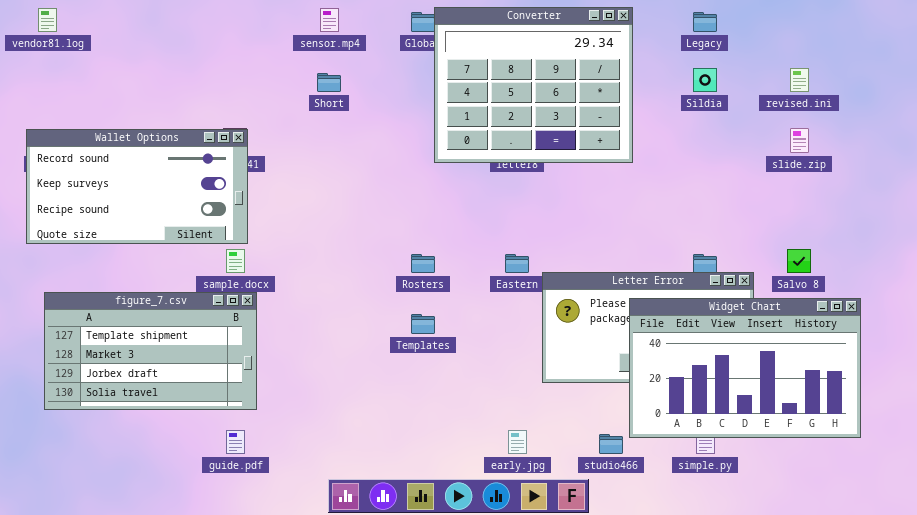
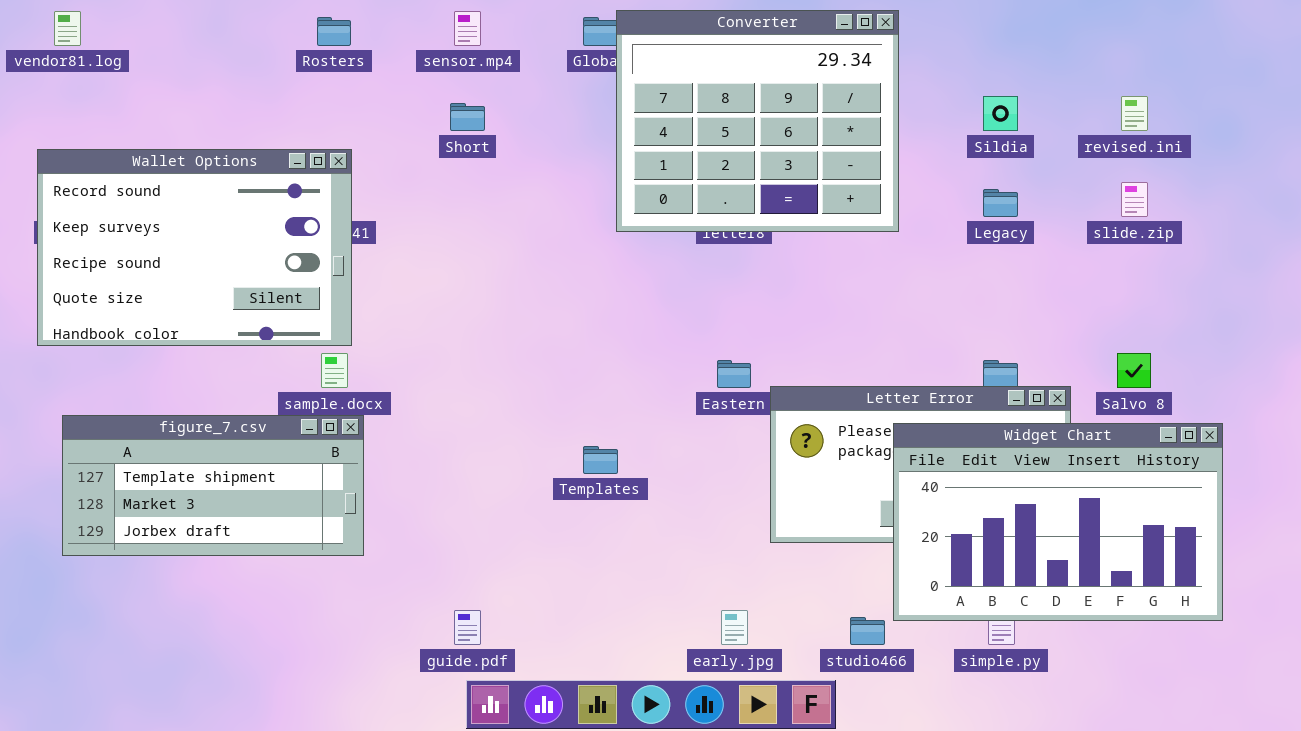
Legacy: [693,12,717,32] -> [983,189,1018,217], moved
Wallet Options: [26,129,248,244] -> [37,149,352,346], resized
Rosters: [411,254,435,273] -> [317,17,351,46], moved
figure_7.csv: [44,292,257,410] -> [62,415,364,556], resized
guide.pdf: [226,430,245,454] -> [454,610,481,645], moved

